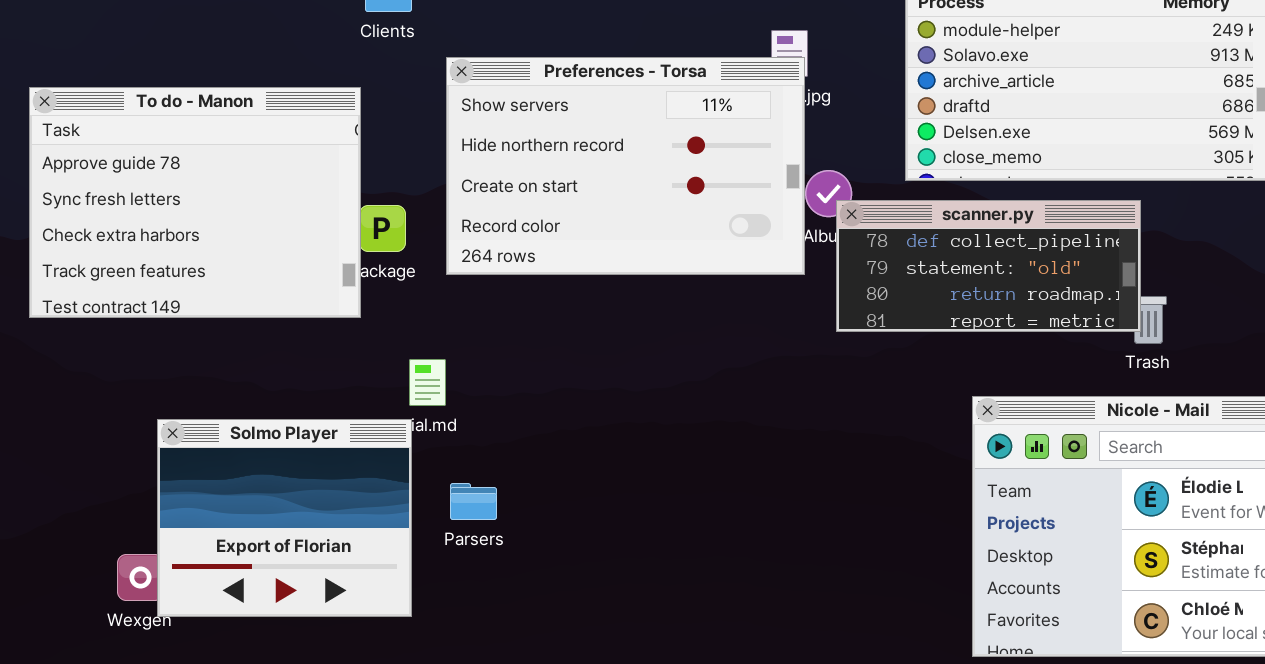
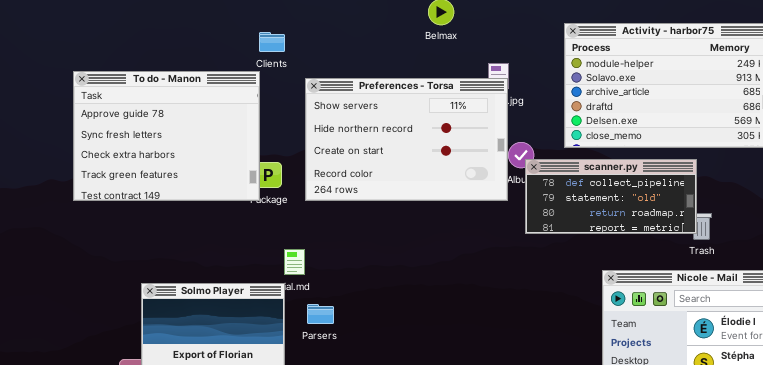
To do - Manon: [29,87,361,318] -> [73,71,260,201], moved
Parsers: [450,483,497,520] -> [307,304,334,324], moved

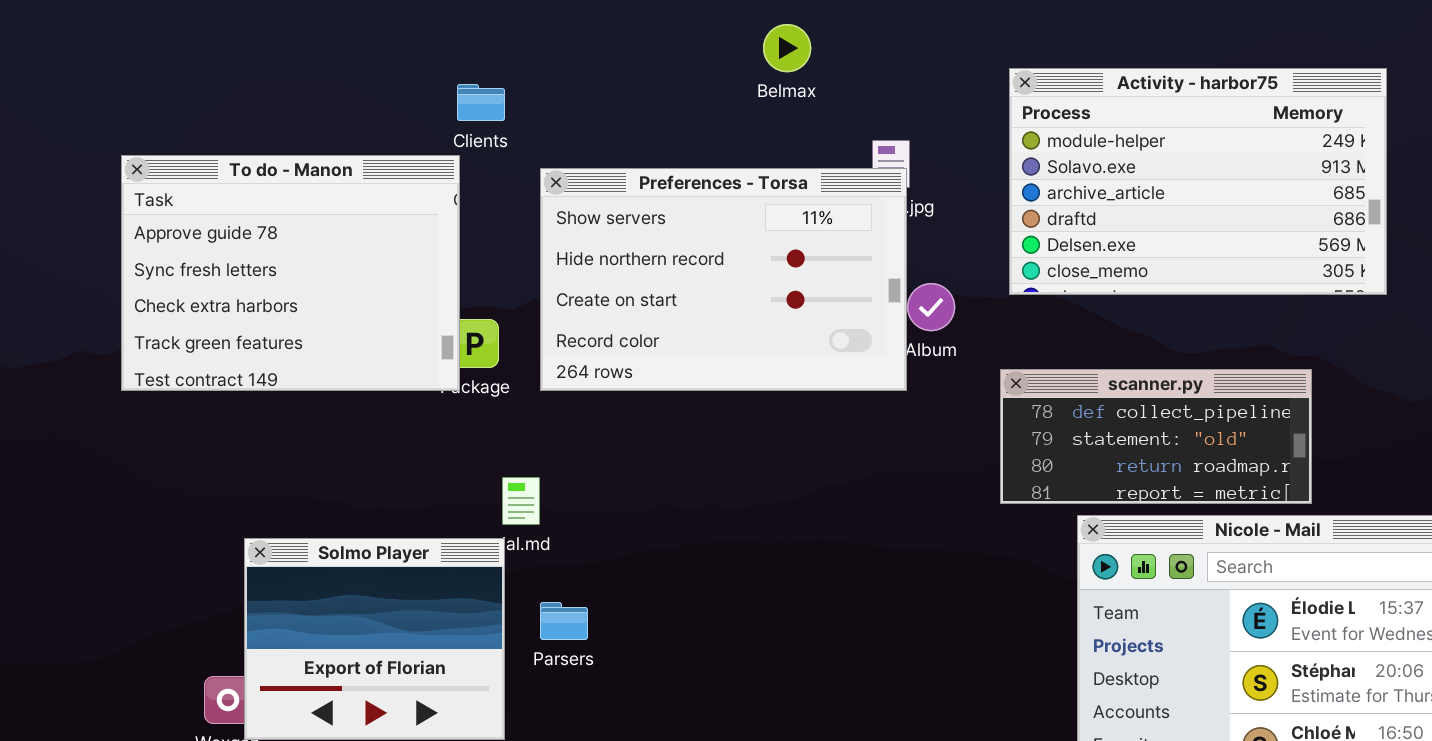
scanner.py: [525,159,697,234] -> [1000,369,1312,504], moved
Parsers: [307,304,334,324] -> [540,602,588,640], moved

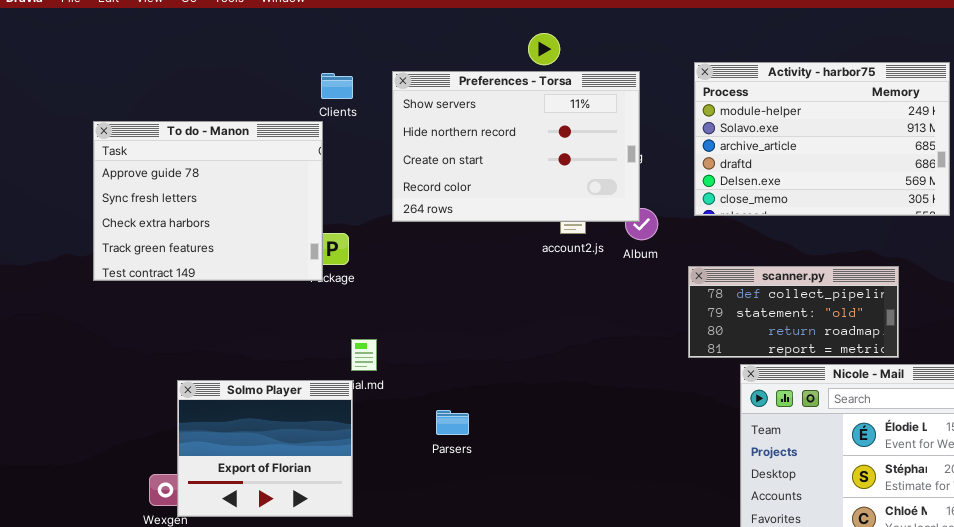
Preferences - Torsa: [540,168,907,391] -> [392,71,640,222], moved
Parsers: [540,602,588,640] -> [436,410,469,435], moved

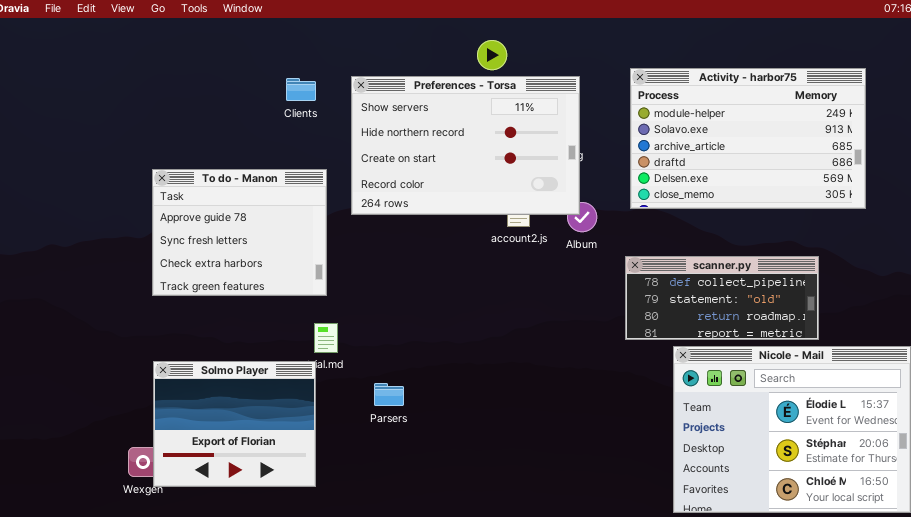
To do - Manon: [93,121,323,281] -> [152,169,327,296], moved, resized
Parsers: [436,410,469,435] -> [374,383,404,406], moved

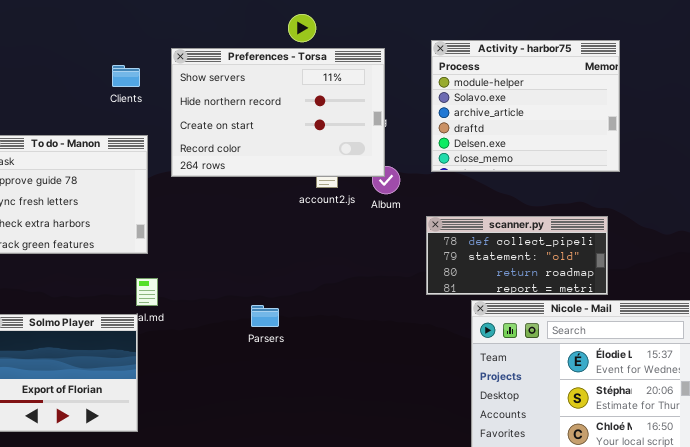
Activity - harbor75: [630,68,866,209] -> [431,40,620,172], resized
Clients: [286,78,316,101] -> [112,65,140,87], moved
Parsers: [374,383,404,406] -> [251,305,279,327], moved

